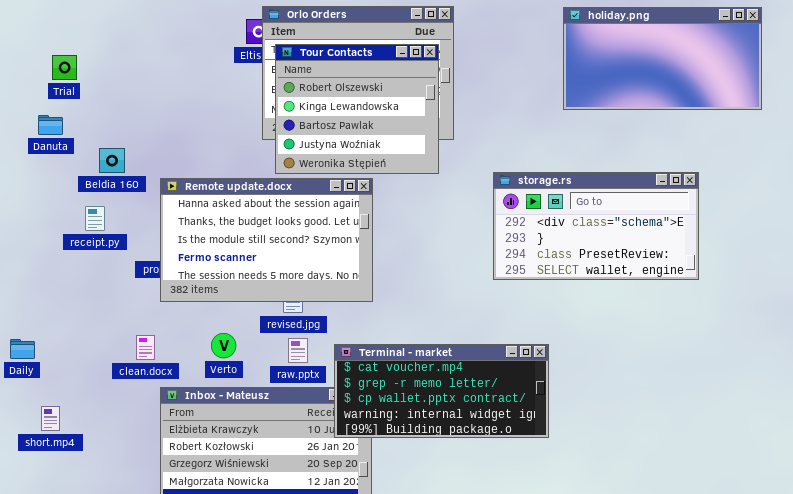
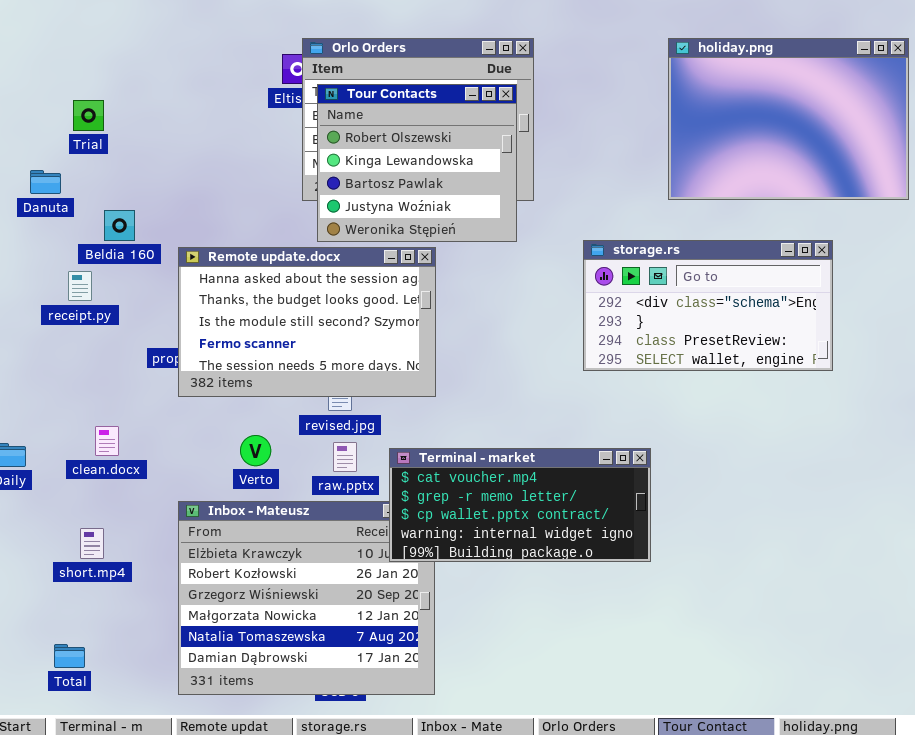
holiday.png: [563,7,762,110] -> [668,38,909,200], resized
Trial: [52,55,77,80] -> [73,100,104,131], moved
receipt.py: [85,206,105,231] -> [68,271,92,301], moved
clean.docx: [136,335,155,360] -> [95,426,119,456], moved
short.mp4: [41,406,60,431] -> [80,528,104,559], moved

